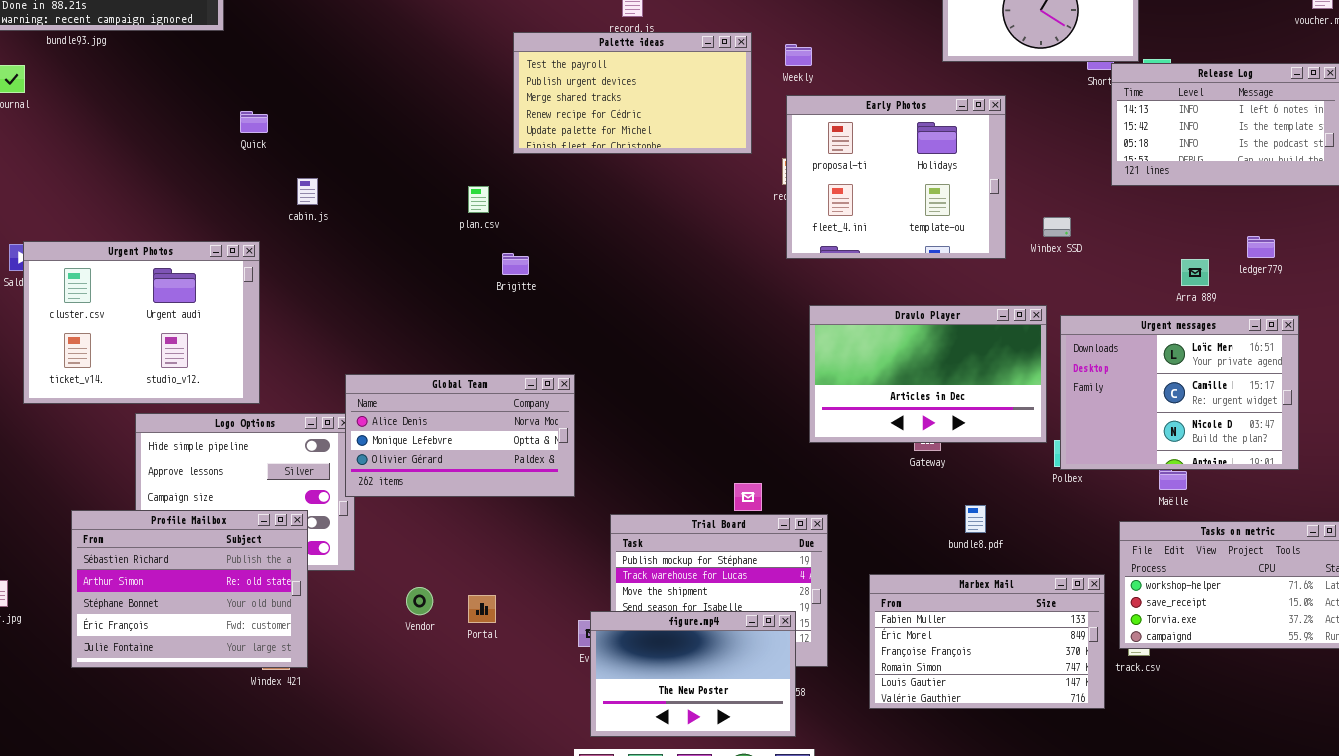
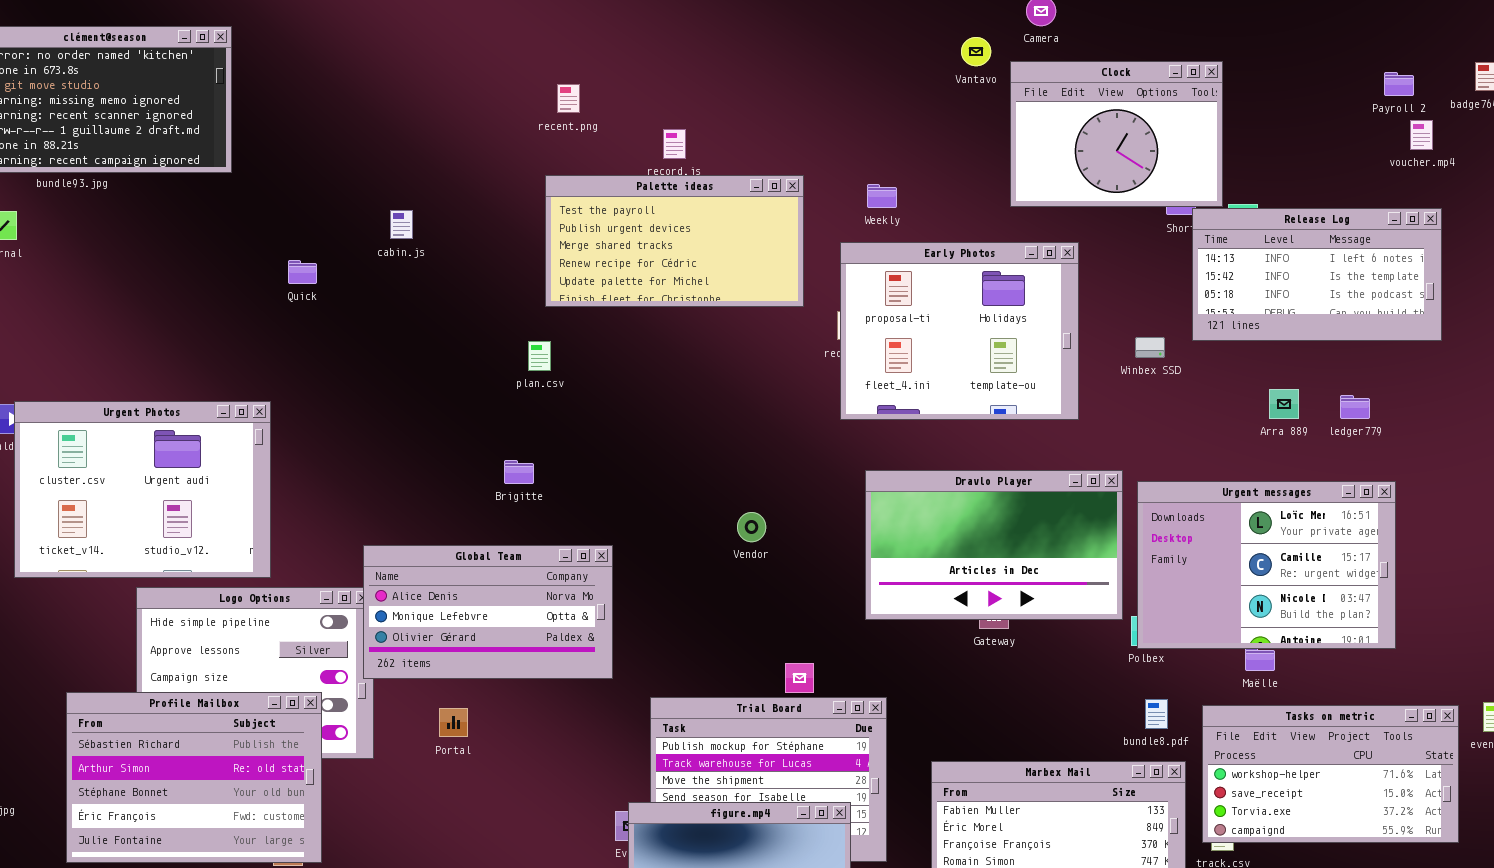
Weekly: [785,44,812,66] -> [867,184,897,208], moved
Quick: [240,111,268,133] -> [288,260,317,284], moved
cabin.js: [297,178,318,205] -> [390,210,413,239], moved
plan.csv: [468,186,489,213] -> [528,341,551,371], moved
Winbex SSD: [1043,217,1071,237] -> [1135,337,1165,358], moved
Brigitte: [502,253,529,275] -> [504,460,534,484], moved
Arra 889: [1181,259,1209,286] -> [1269,389,1299,419], moved
bundle8.pdf: [965,505,986,533] -> [1145,699,1168,729], moved
Vendor: [406,587,433,615] -> [737,512,766,542], moved
Portal: [468,595,496,623] -> [439,708,468,737], moved

